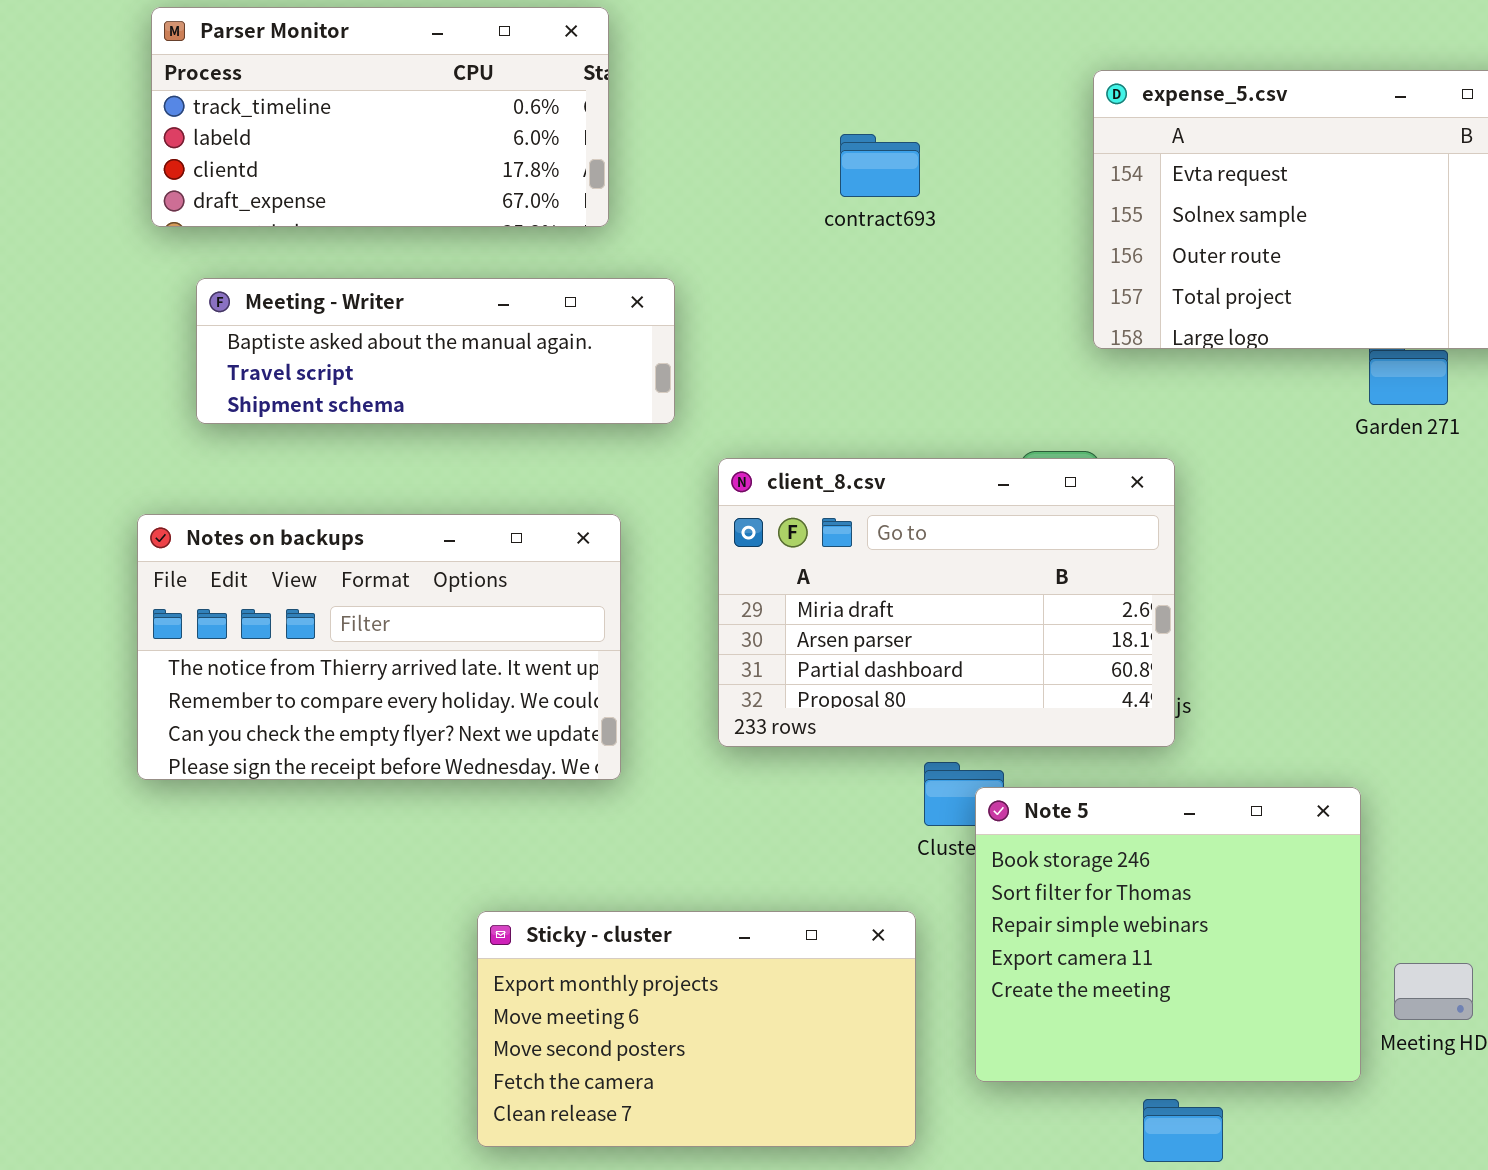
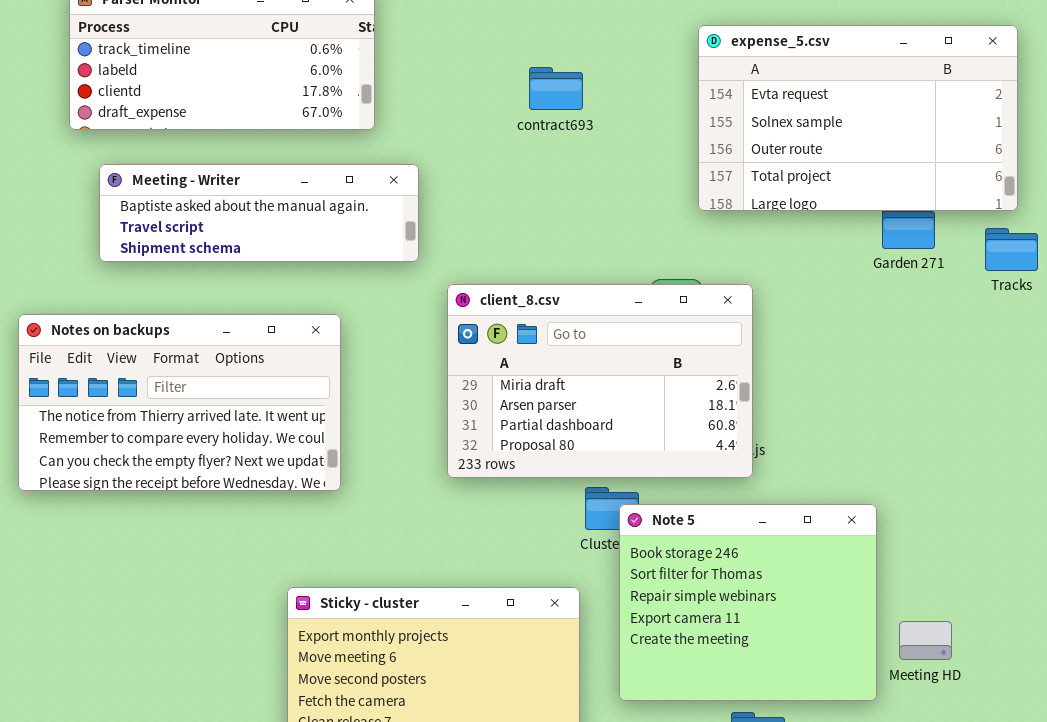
Notes on backups: [137,514,621,780] -> [18,314,341,491], moved

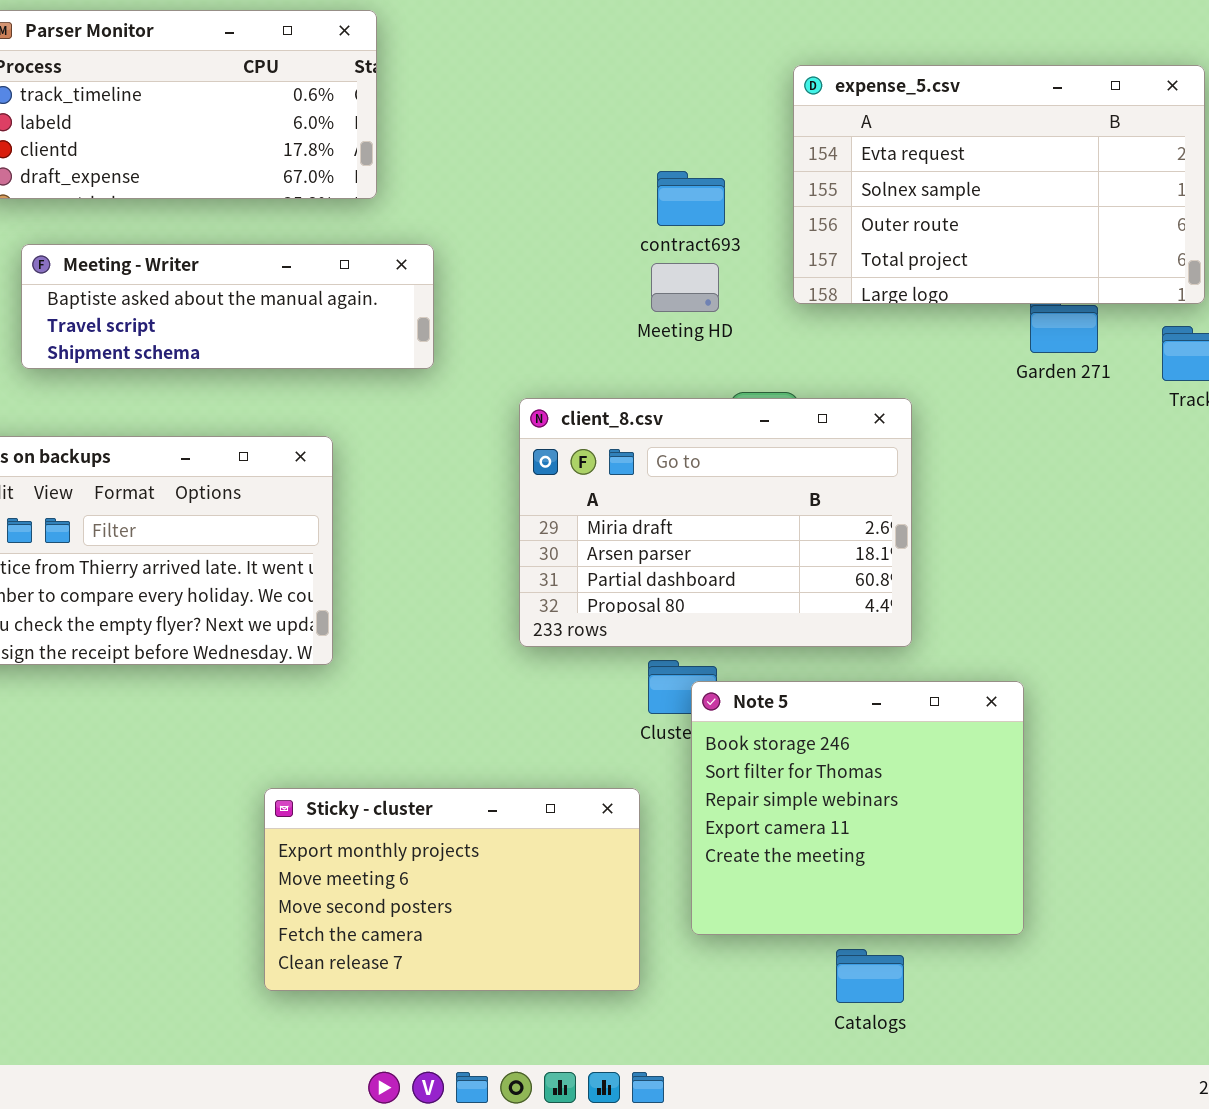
contract693: [529,67,583,110] -> [657,171,725,226], moved
client_8.csv: [447,284,753,478] -> [519,398,912,647], moved
Meeting HD: [899,621,952,660] -> [651,263,719,312], moved

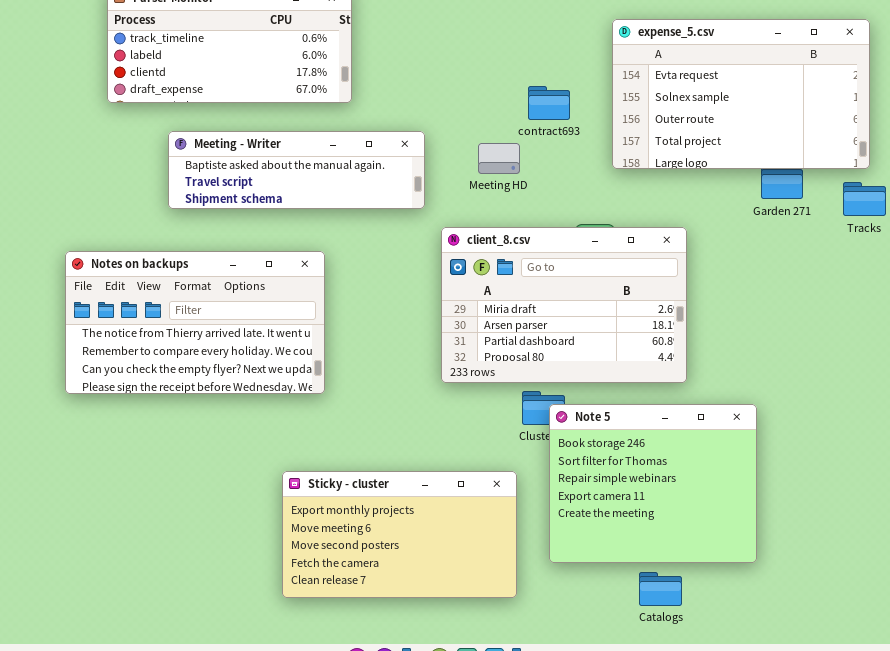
Meeting - Writer: [21,244,434,369] -> [168,131,425,209], moved
Meeting HD: [651,263,719,312] -> [478,143,520,174], moved

